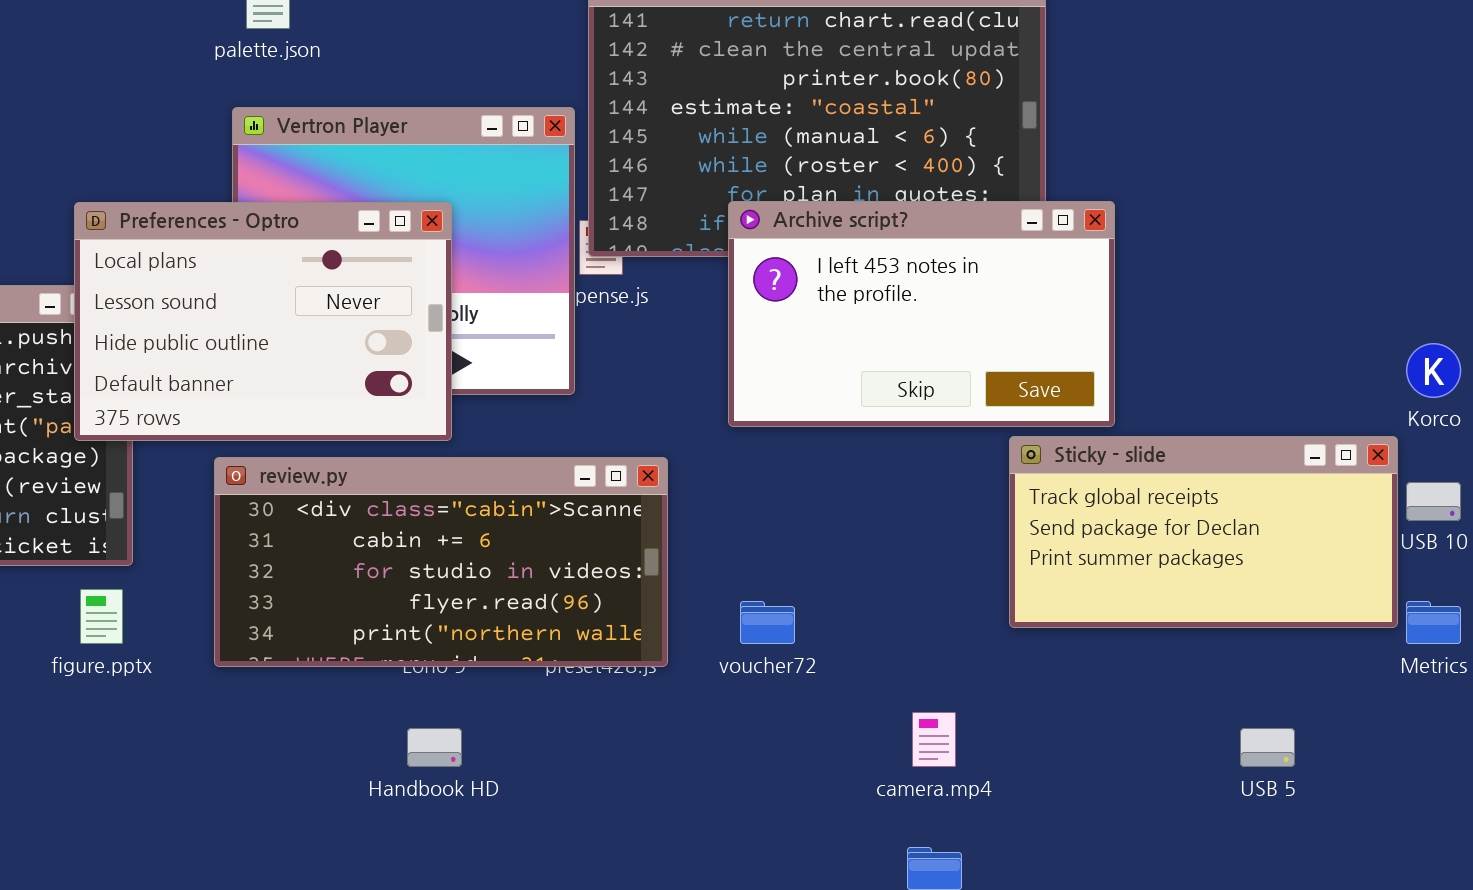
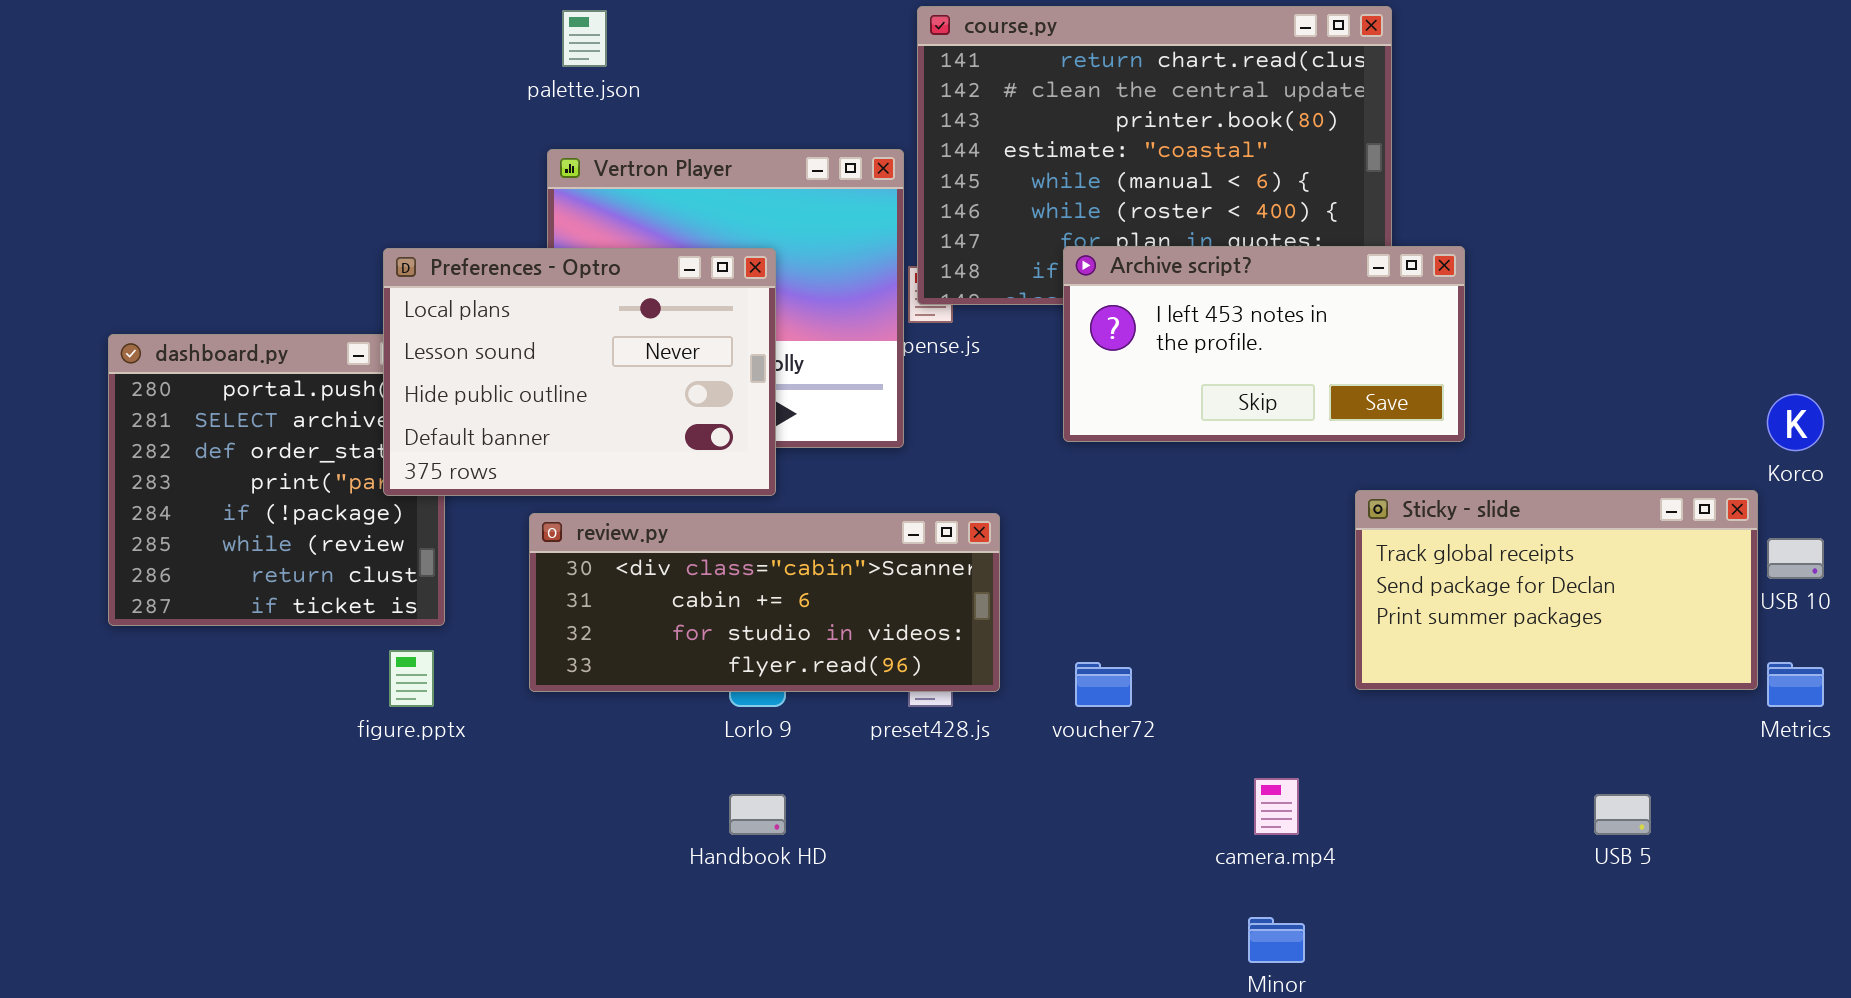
Archive script?: [728,201,1115,427] -> [1063,246,1465,442], resized
review.py: [214,457,668,667] -> [529,513,1000,692], resized

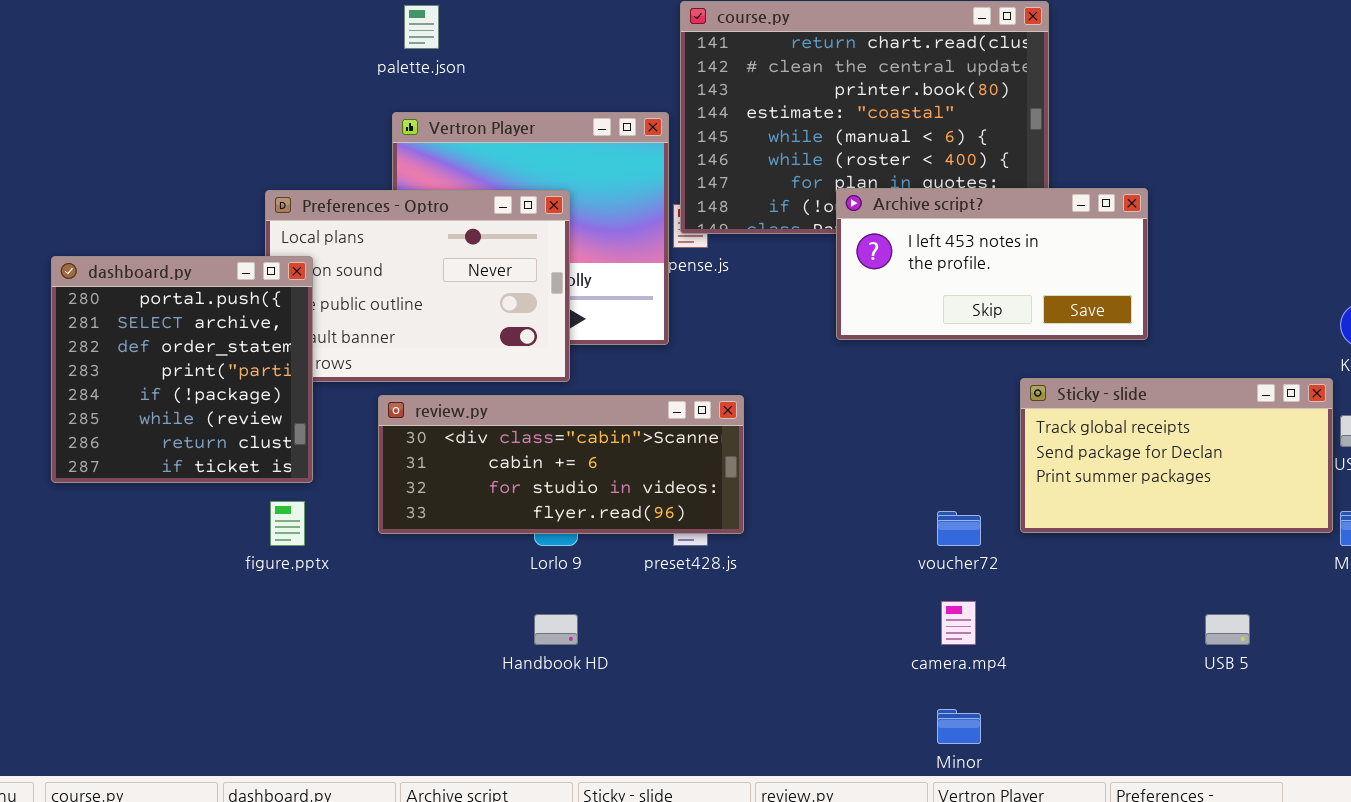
Archive script?: [1063,246,1465,442] -> [836,188,1148,340], moved
dashboard.py: [108,334,445,626] -> [51,256,313,483], raised
voucher72: [1075,662,1132,707] -> [937,511,981,546], moved

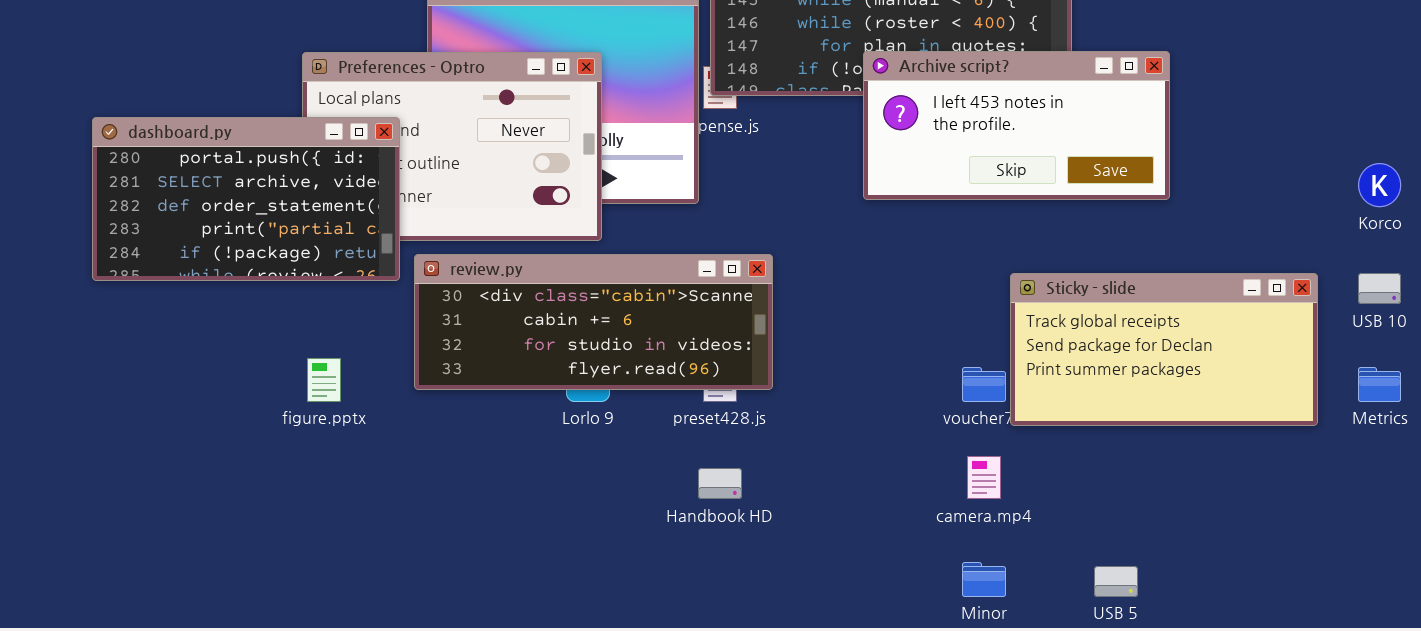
dashboard.py: [51,256,313,483] -> [92,117,400,281], resized
Sticky - slide: [1020,378,1333,533] -> [1010,273,1318,426], moved
Handbook HD: [534,614,578,645] -> [698,468,742,499], moved
USB 5: [1205,614,1250,645] -> [1094,566,1138,597], moved

